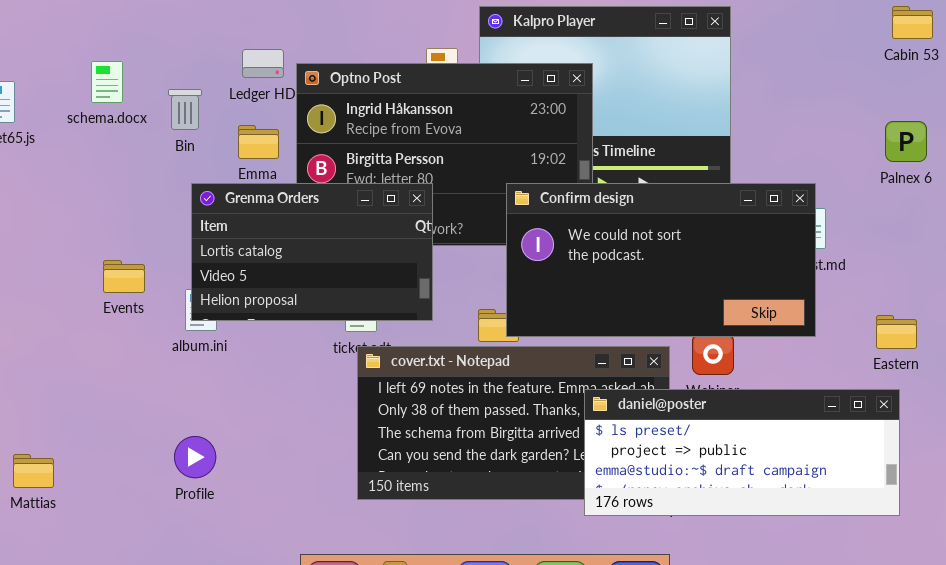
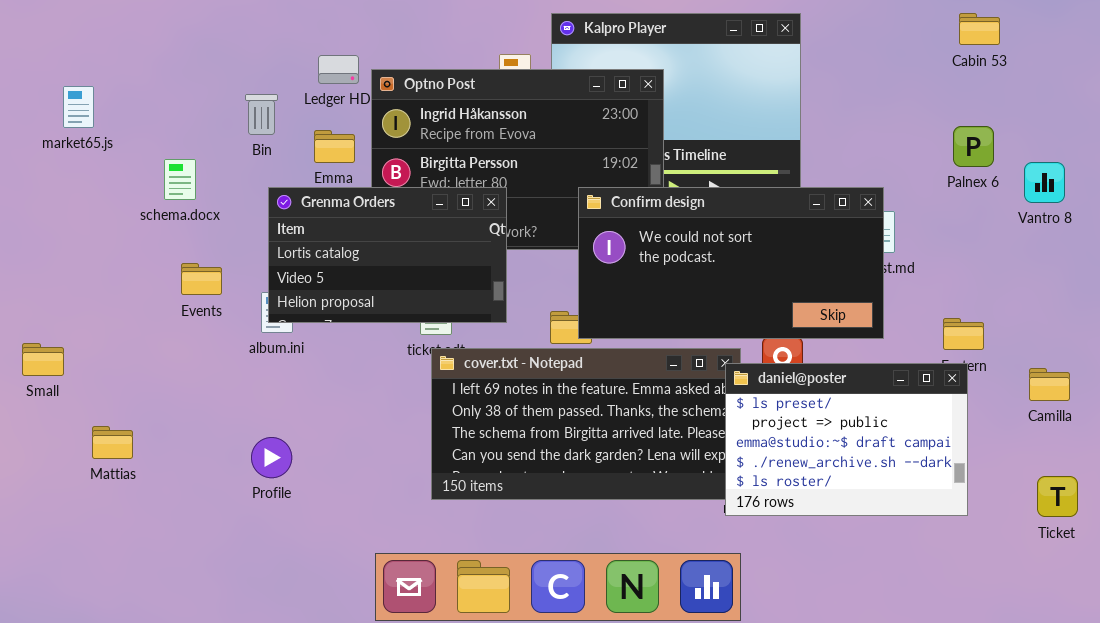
schema.docx: [91,61,123,103] -> [164,159,196,200], moved
daniel@poster: [584,389,900,516] -> [725,363,968,516], resized
Mattias: [13,454,54,488] -> [92,426,133,459], moved

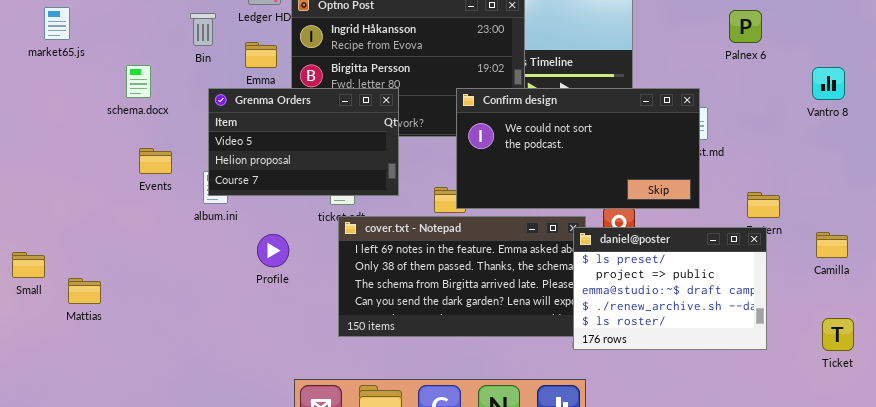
Palnex 6: [953,126,994,167] -> [729,10,762,43], moved
Grenma Orders: [268,187,507,323] -> [208,88,399,196], scrolled down 1 row
Small: [22,343,64,376] -> [12,252,45,278], moved
Profile: [251,437,292,478] -> [257,234,289,267], moved

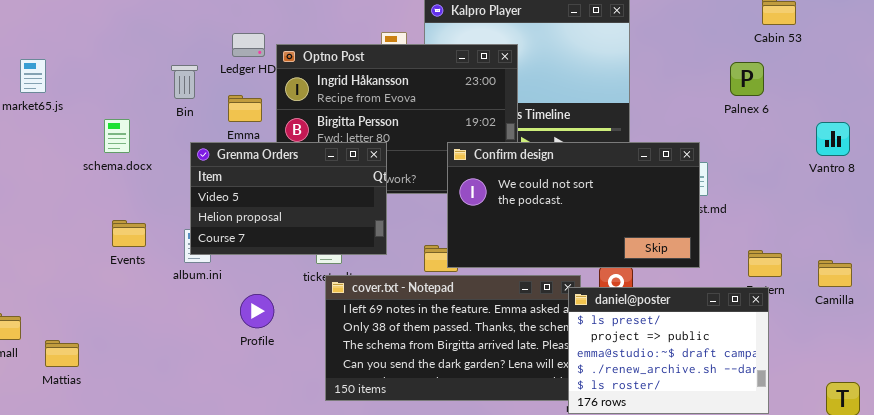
Events: [139,148,172,174] -> [112,220,146,247], moved
Camilla: [816,232,848,258] -> [818,260,852,287], moved

